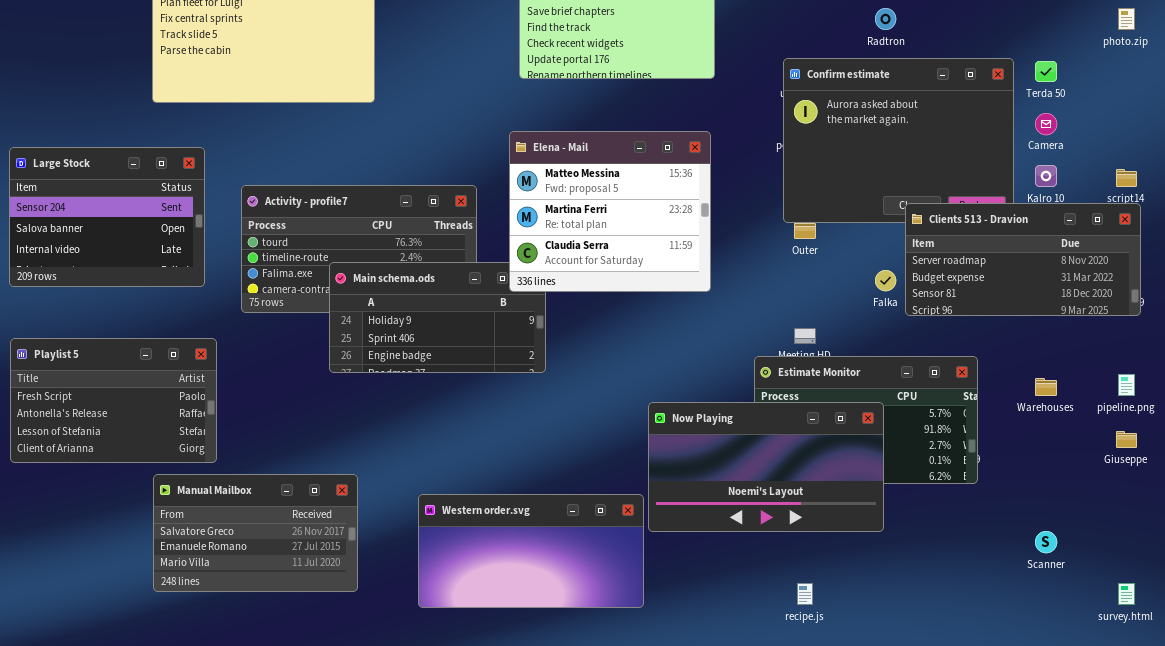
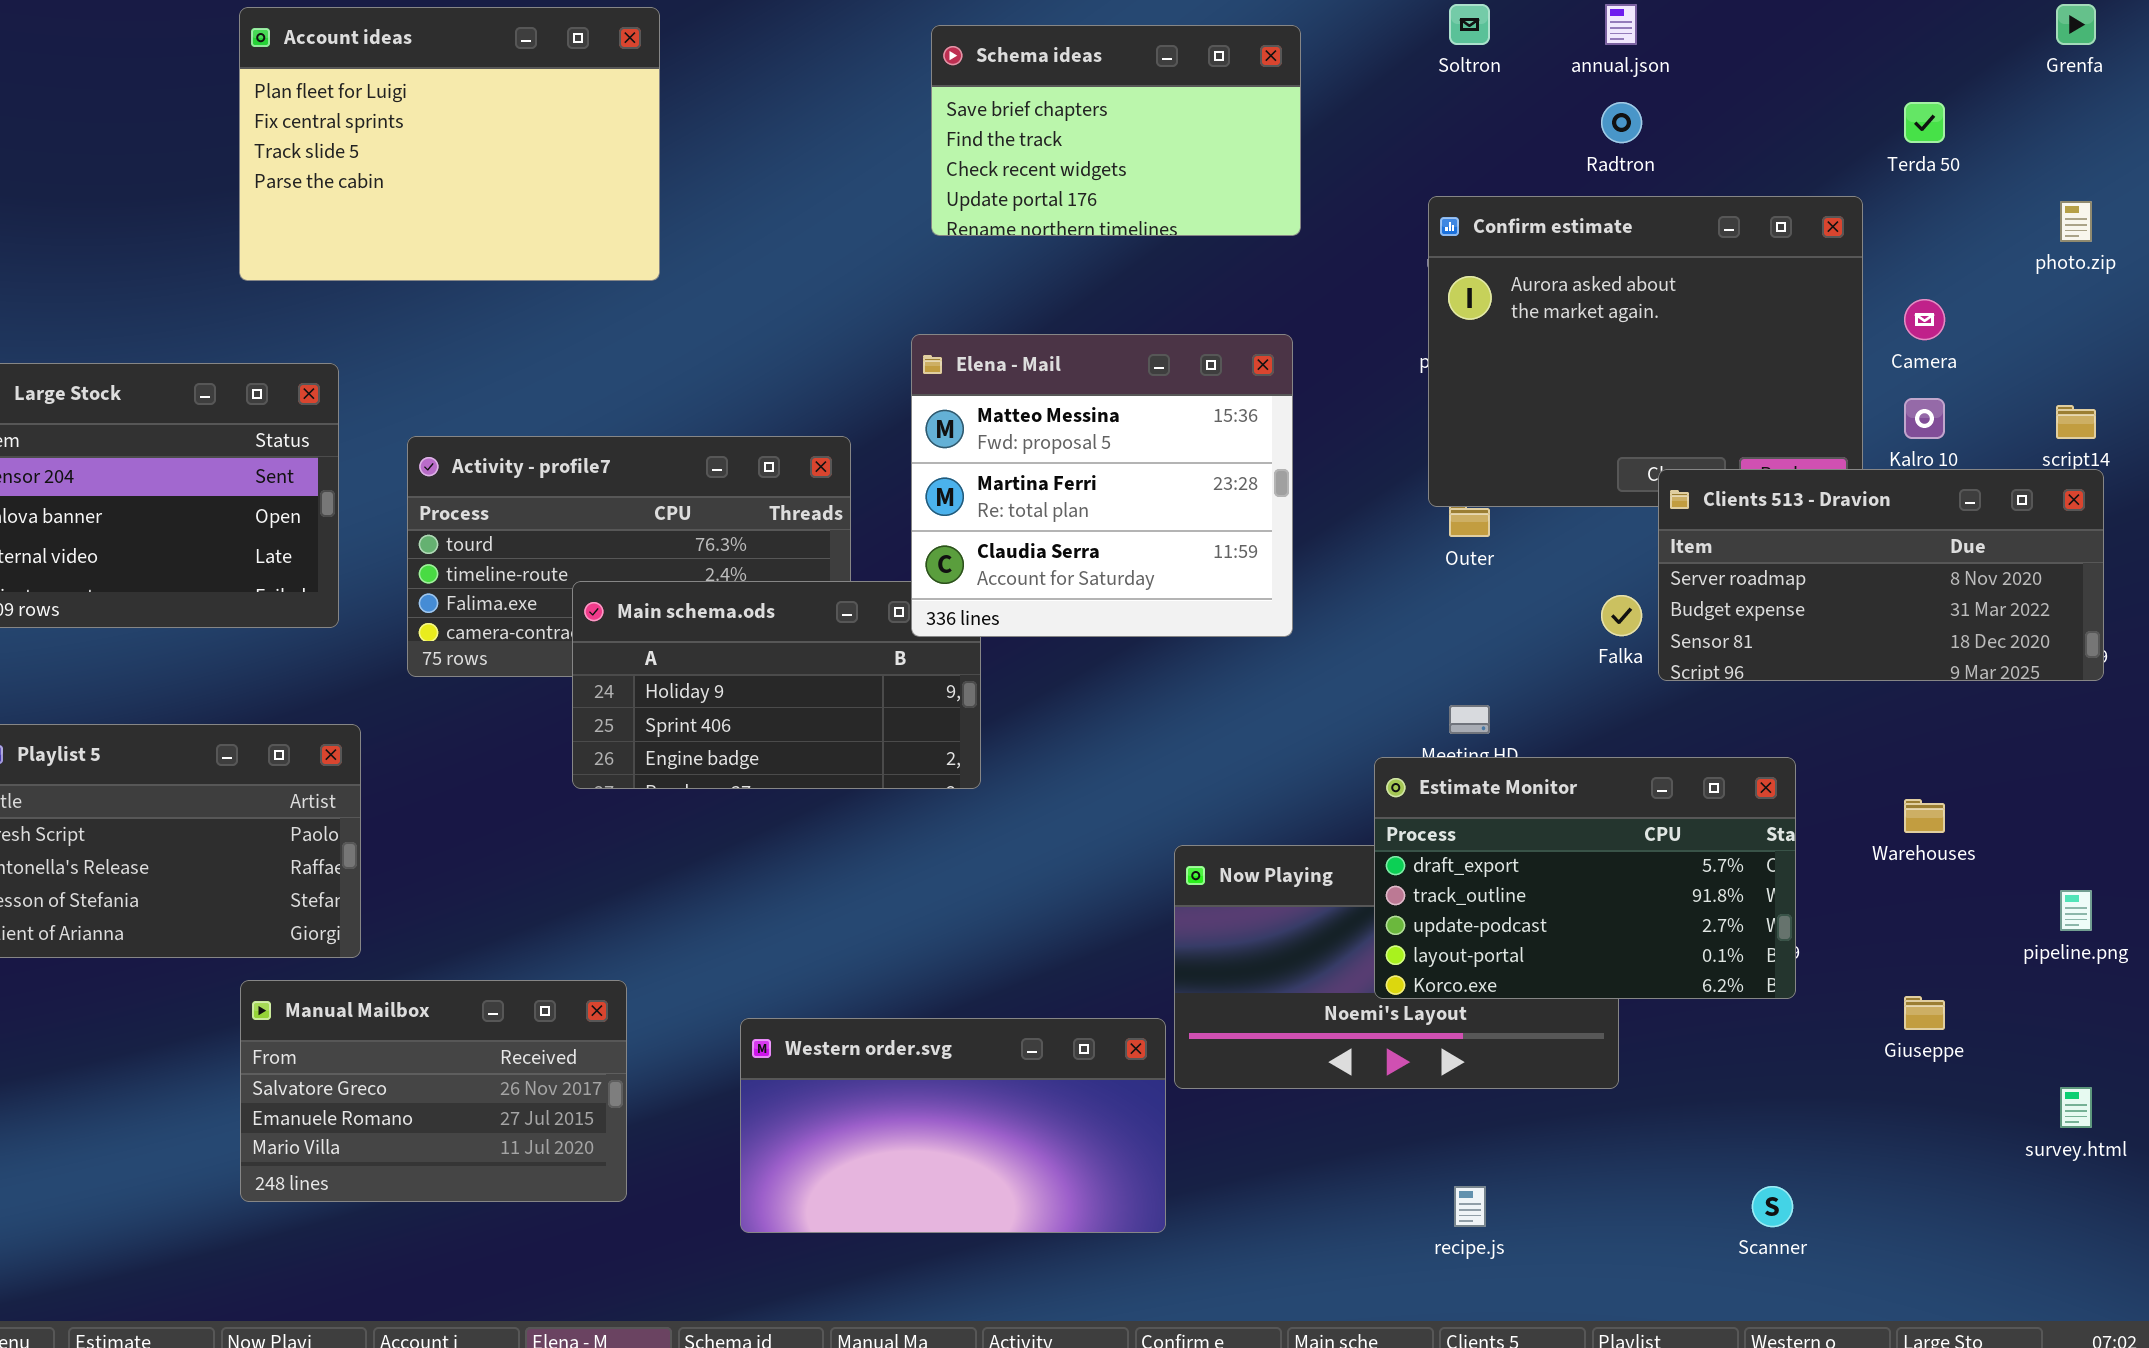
photo.zip: [1118,8,1135,30] -> [2060,201,2092,242], moved
Terda 50: [1035,61,1057,82] -> [1904,102,1945,143], moved
Estimate Monitor: [754,356,978,484] -> [1374,757,1796,999], raised
pipeline.png: [1118,374,1135,396] -> [2060,890,2092,931], moved
Giuseppe: [1116,431,1137,448] -> [1904,996,1945,1030], moved
Scanner: [1035,531,1057,553] -> [1752,1186,1793,1227], moved
survey.html: [1118,583,1135,605] -> [2060,1087,2092,1128], moved

